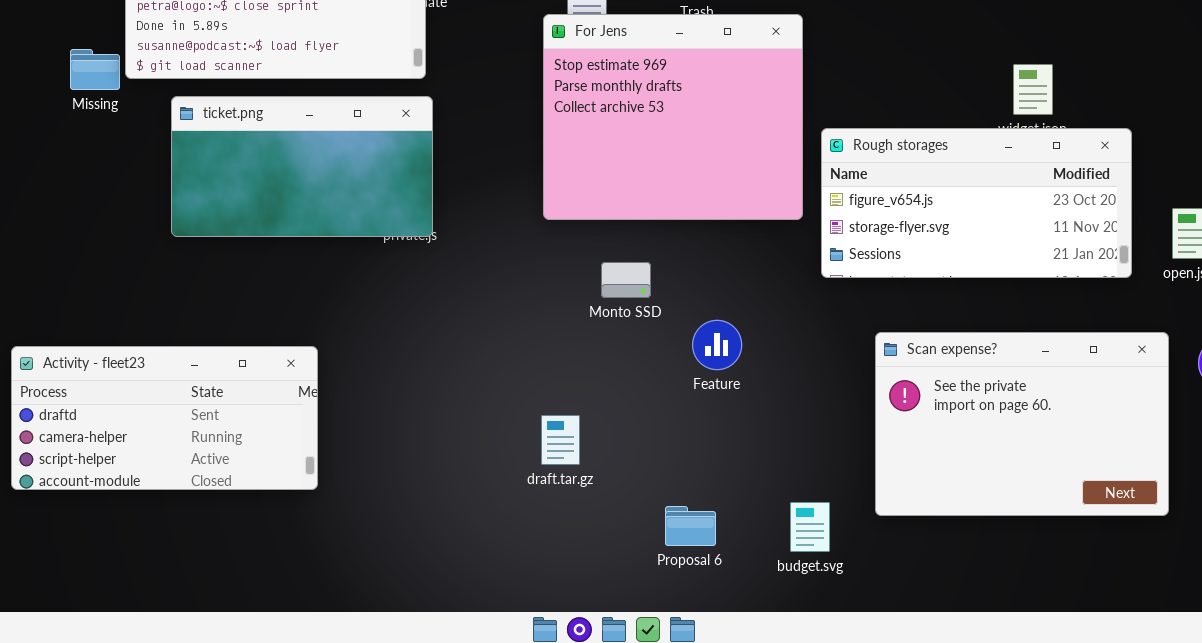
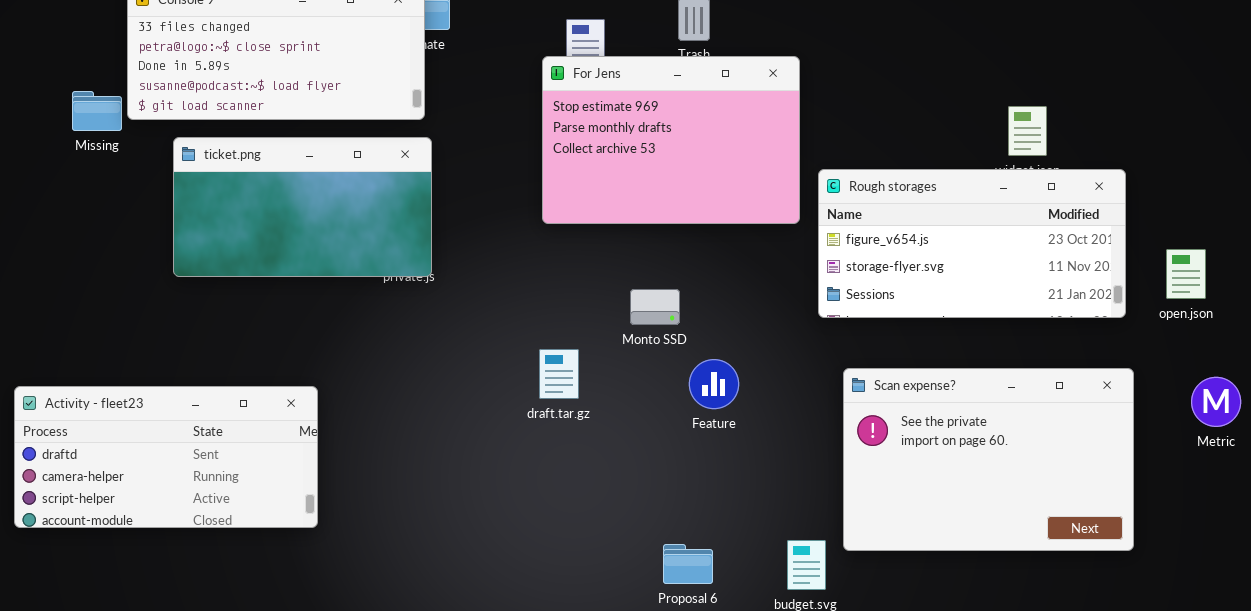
For Jens: [543,14,803,220] -> [542,56,800,224], resized
Monto SSD: [601,262,651,298] -> [630,289,680,325], moved
Scan expense?: [875,332,1169,516] -> [843,368,1134,551], moved
draft.tar.gz: [541,415,580,465] -> [539,349,579,399], moved

